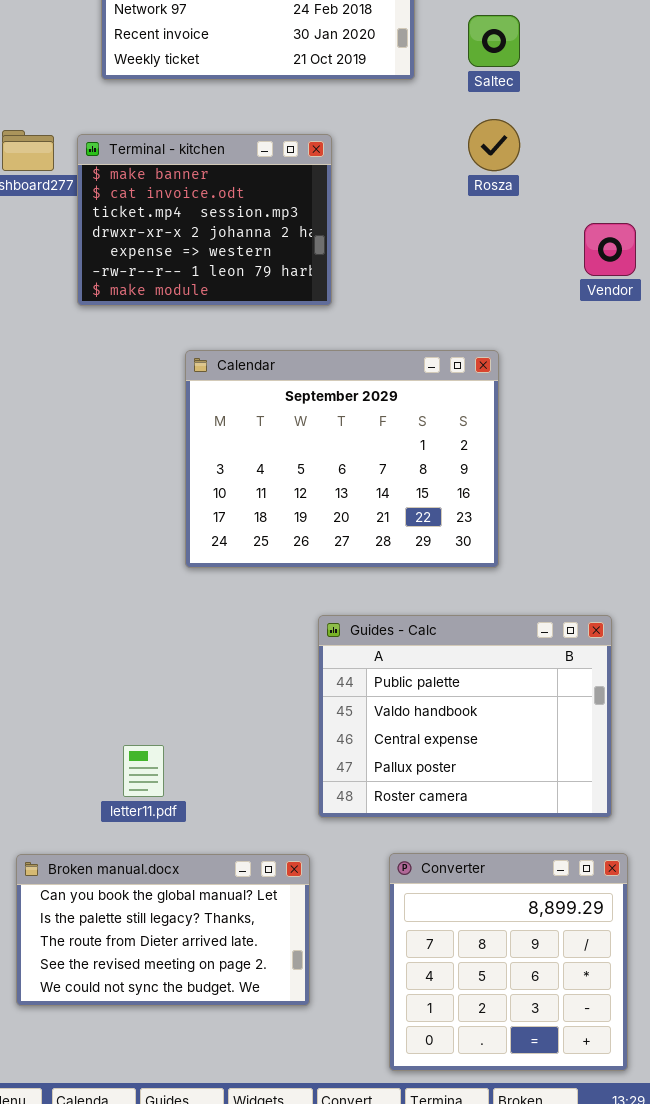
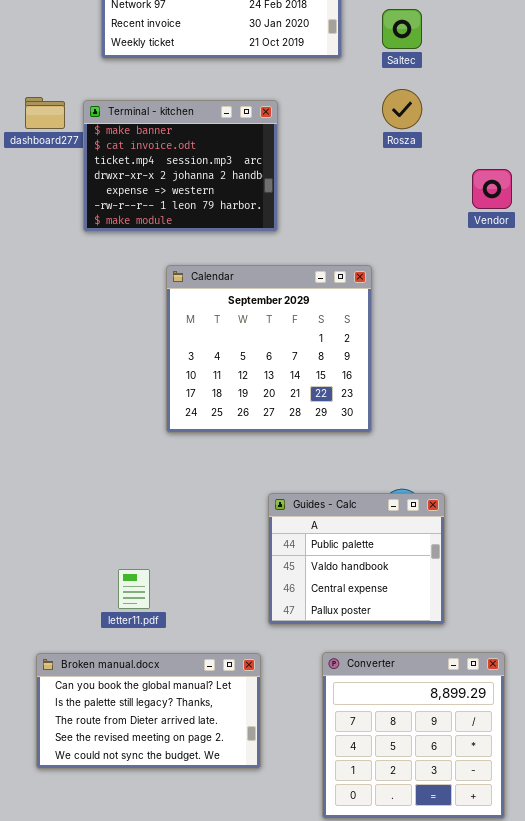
Calendar: [185,350,499,568] -> [166,265,372,433], resized
Guides - Calc: [318,615,612,818] -> [268,493,445,625], resized

